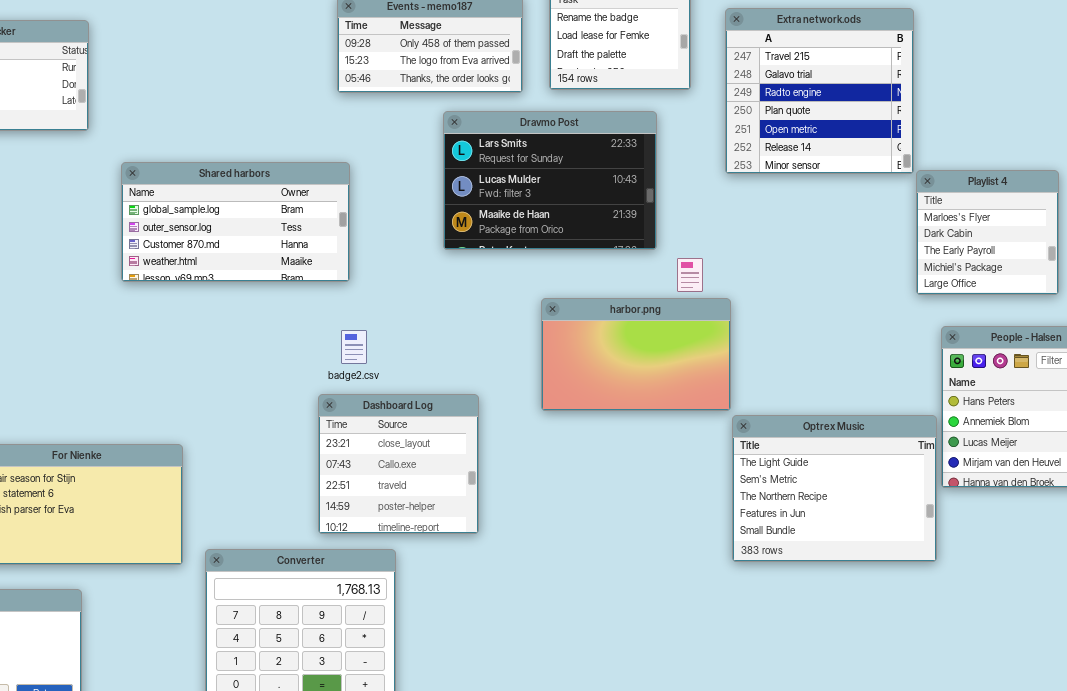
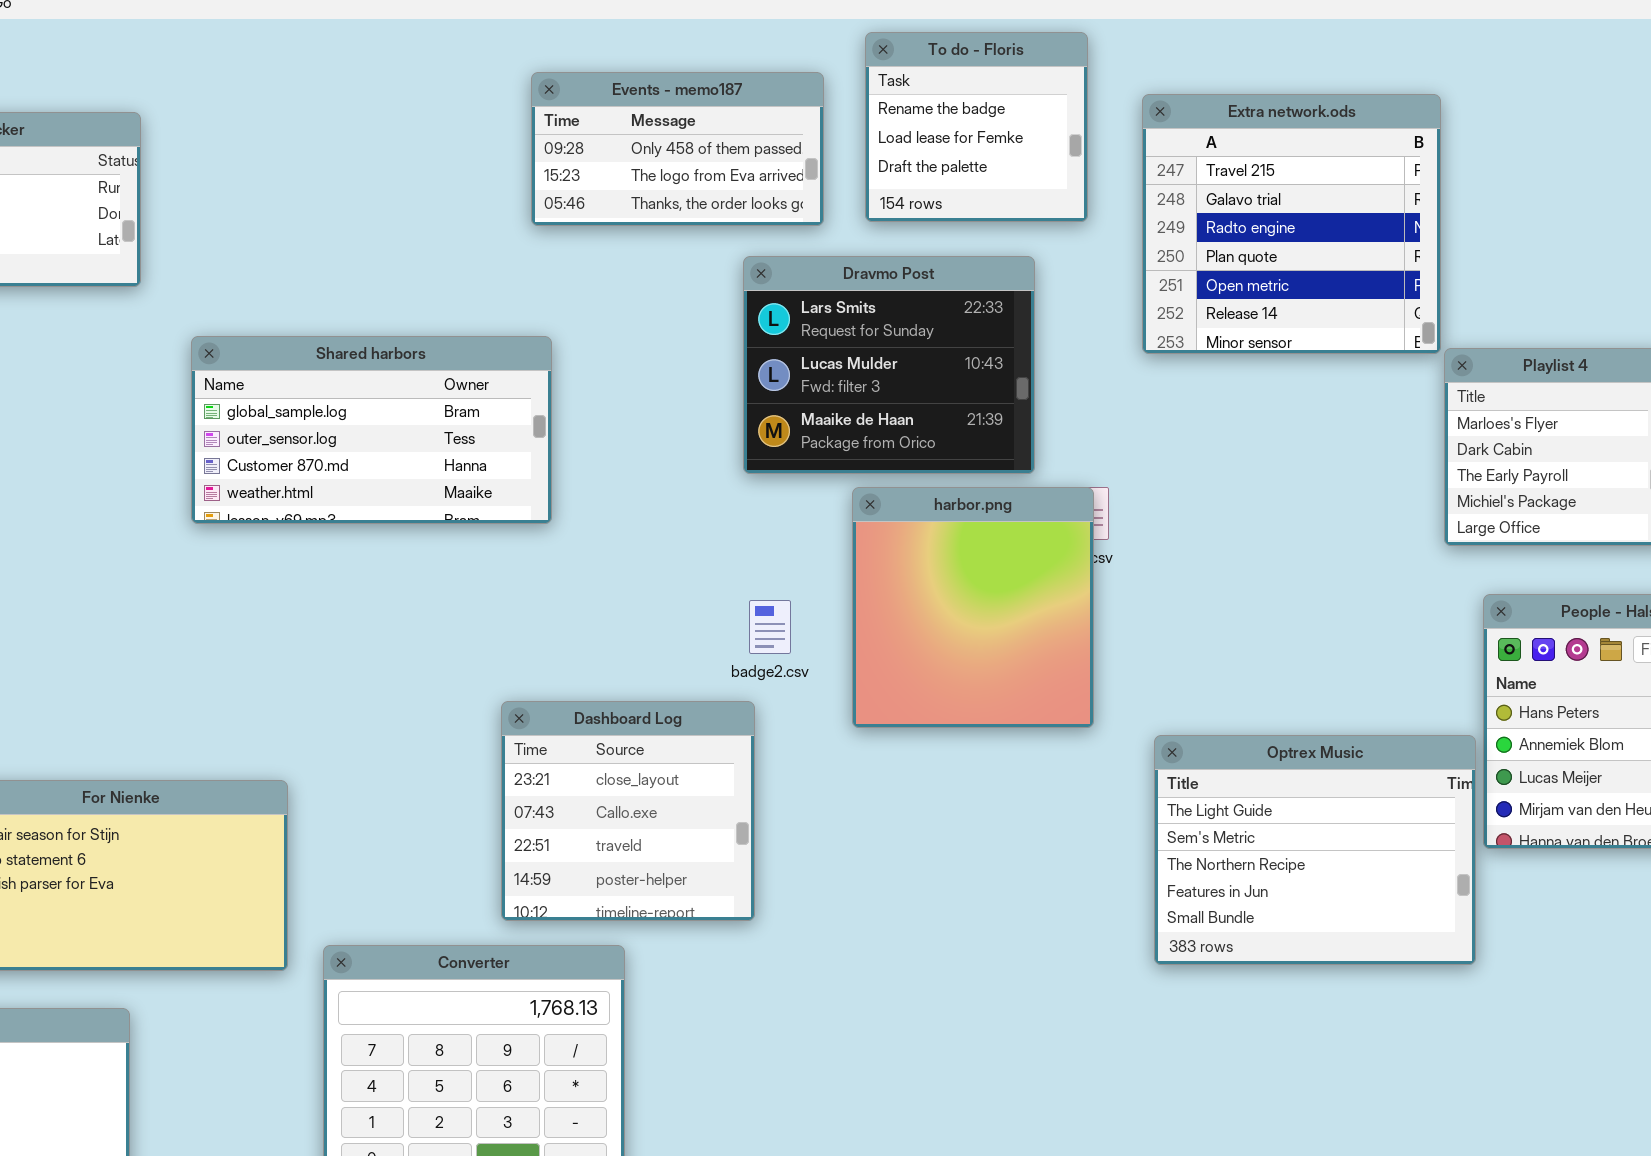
Dravmo Post: [443,111,657,250] -> [743,256,1035,474], resized
harbor.png: [541,298,731,411] -> [852,487,1094,728], resized
badge2.csv: [341,330,367,364] -> [749,600,791,654], moved

